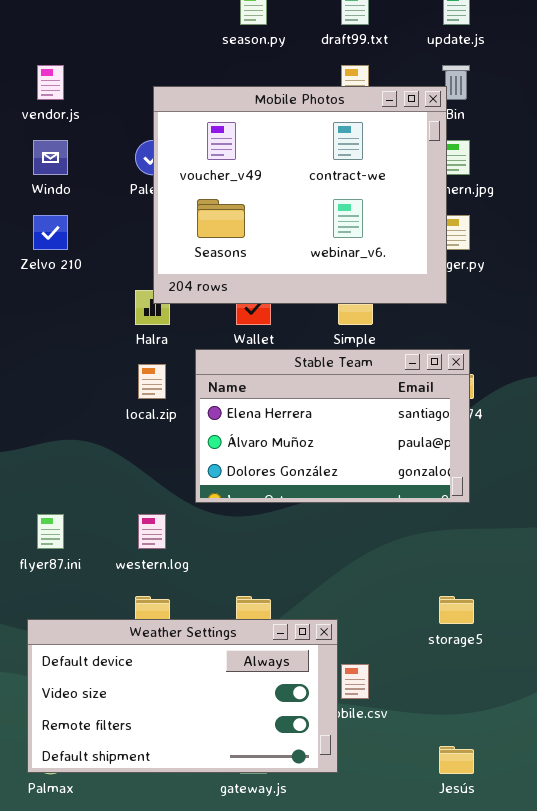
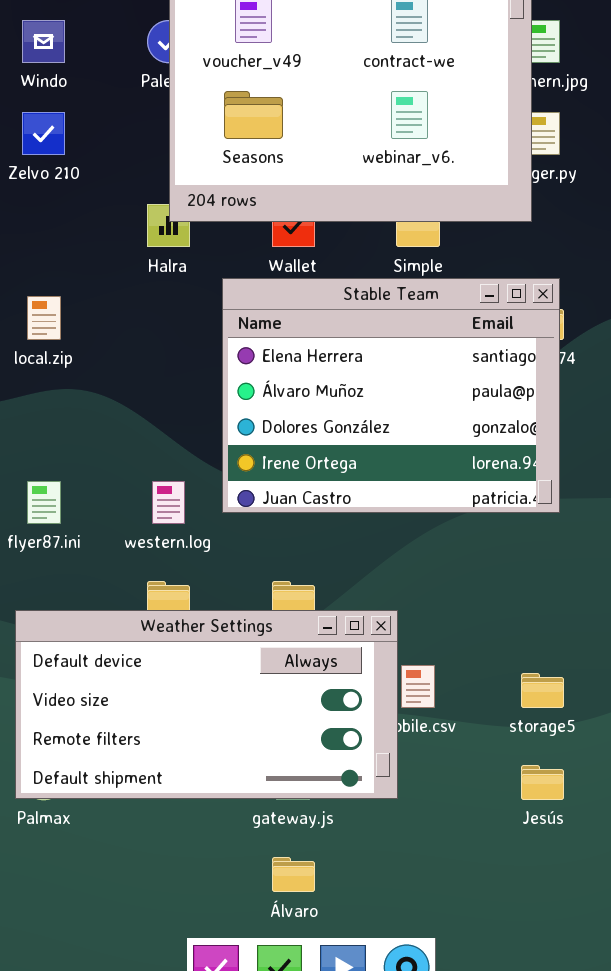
Stable Team: [195,349,470,503] -> [222,278,560,513], resized
local.zip: [138,364,166,399] -> [27,296,61,340], moved
storage5: [439,596,474,624] -> [521,673,564,708], moved

